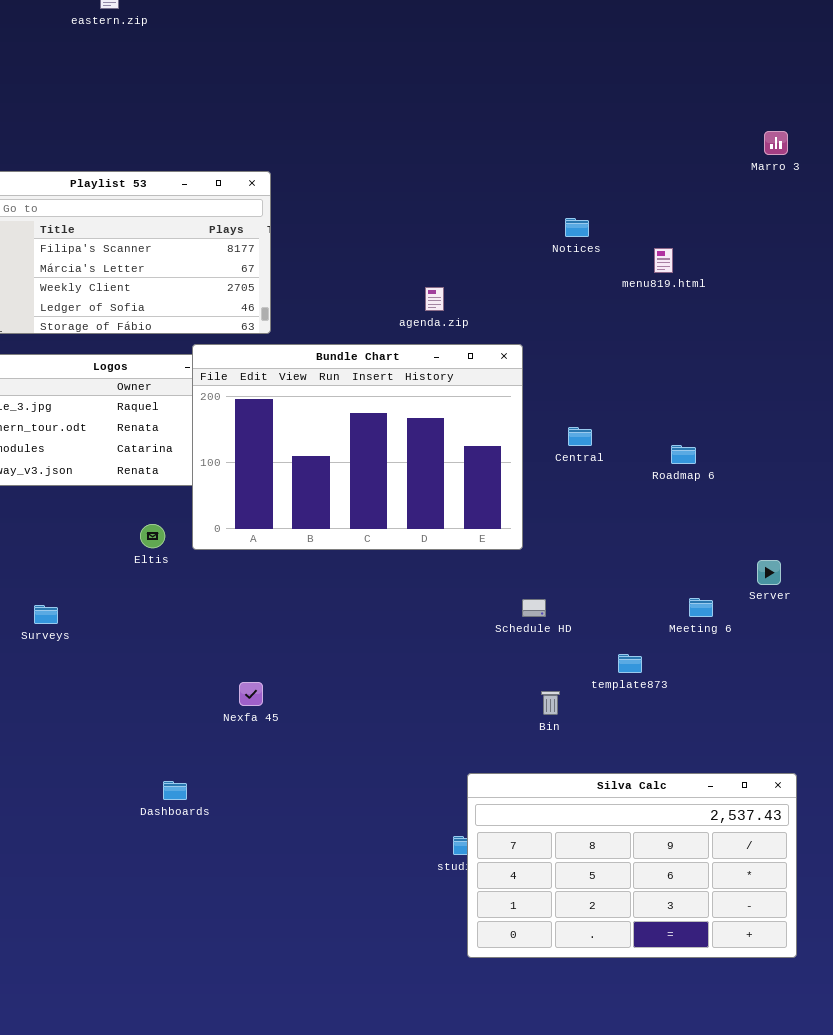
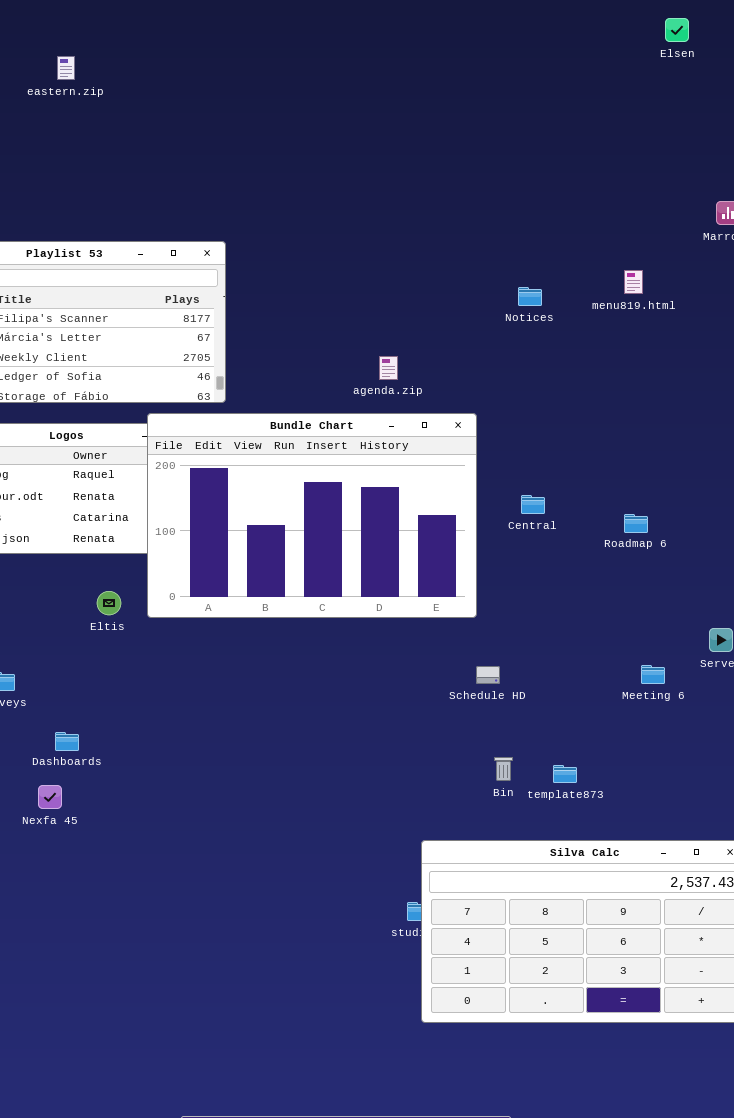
menu819.html: [654,248,673,273] -> [624,270,643,294], moved
template873: [618,654,642,673] -> [553,765,577,783], moved
Nexfa 45: [239,682,263,706] -> [38,785,62,809], moved
Dashboards: [163,781,187,800] -> [55,732,79,751], moved

